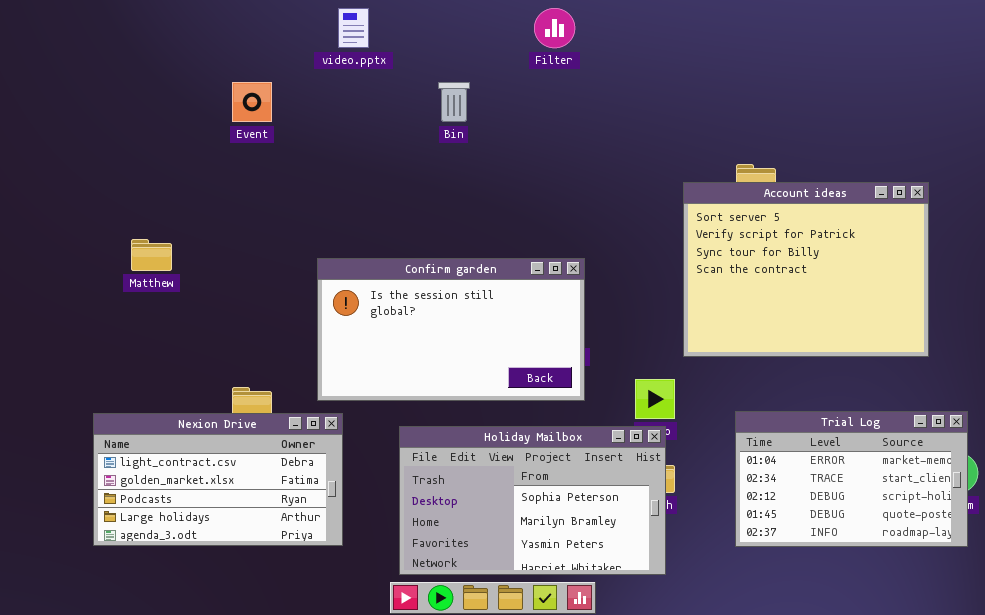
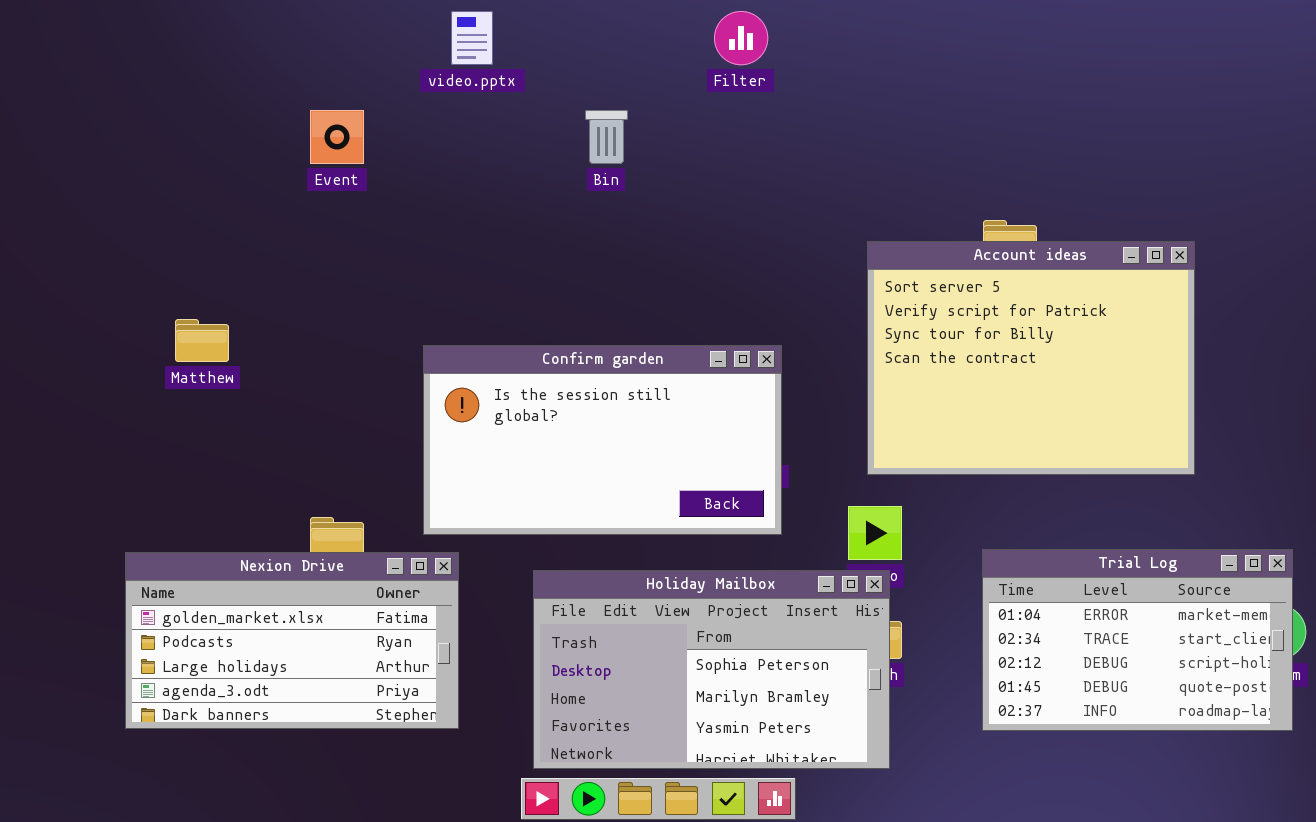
Account ideas: [683,182,929,357] -> [867,241,1195,475], moved
Nexion Drive: [93,413,343,546] -> [125,552,459,729], scrolled down 1 row

